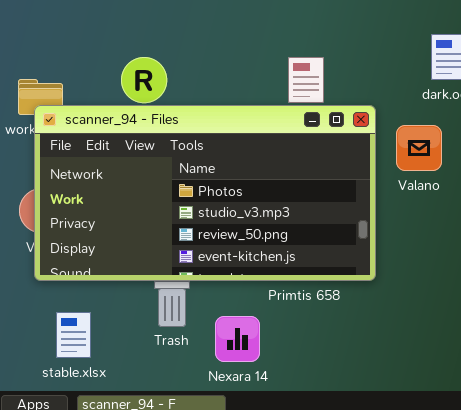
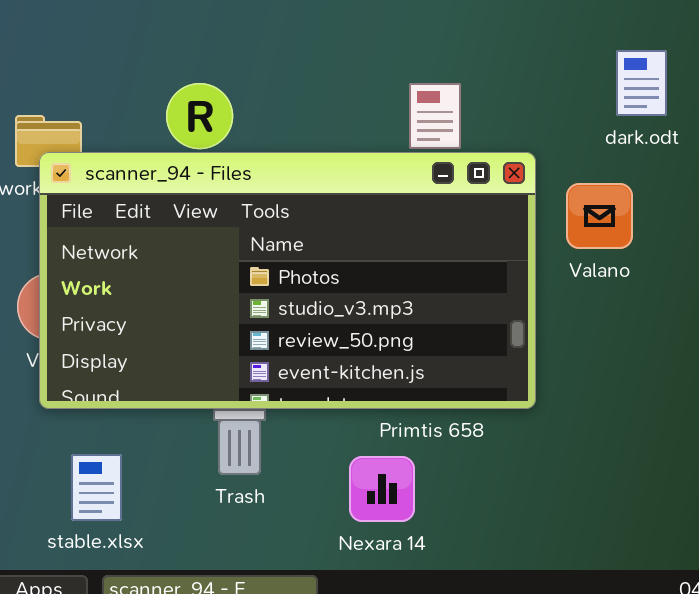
Nexara 14: [215,316,260,362] -> [349,456,415,522], moved

